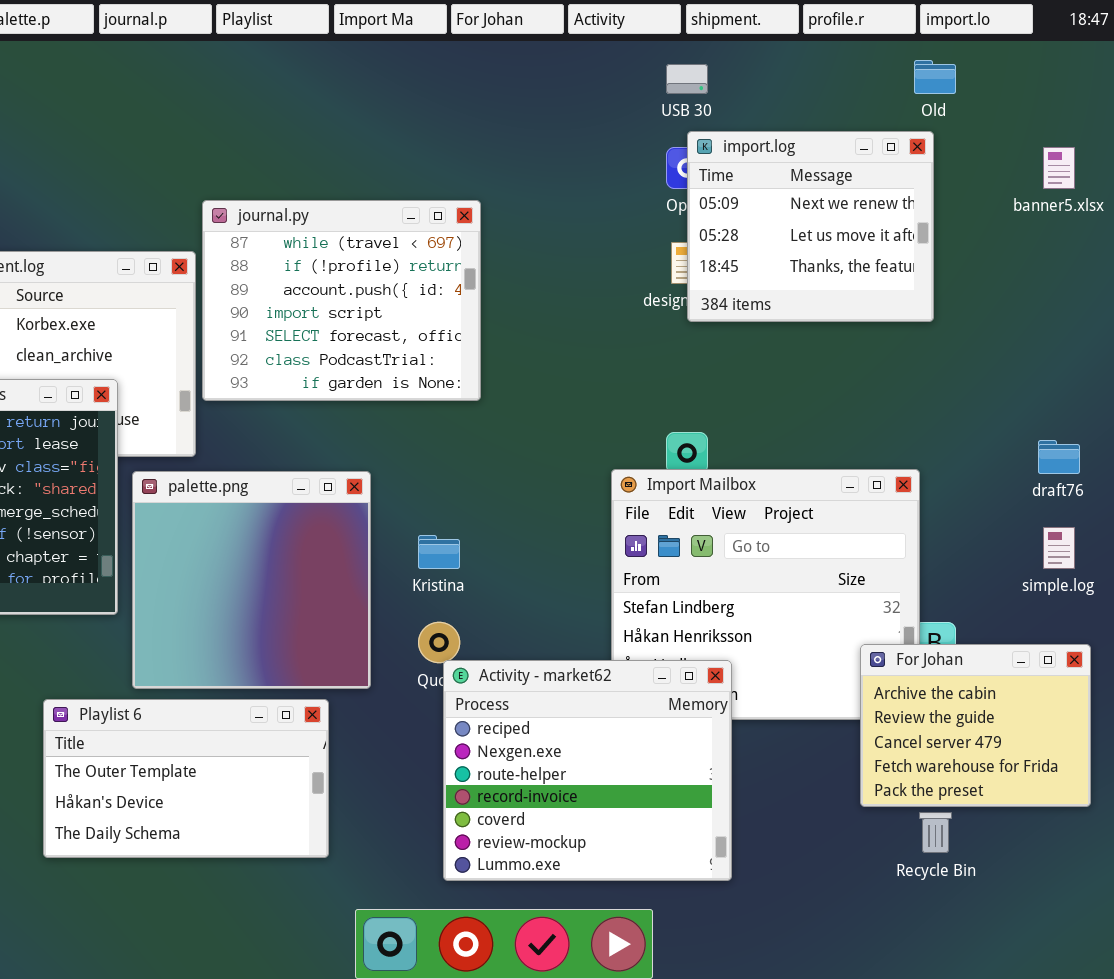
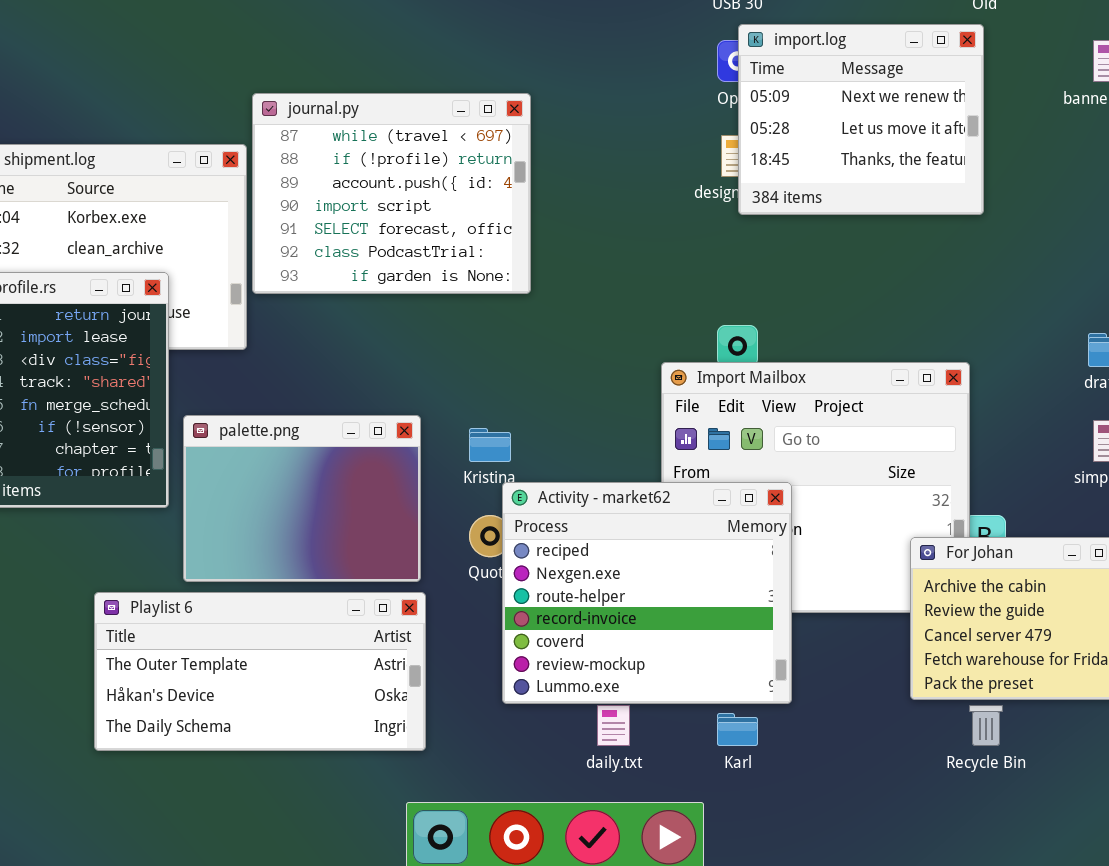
palette.png: [132,471,371,689] -> [183,415,421,582], resized
Activity - market62: [443,660,732,881] -> [502,482,792,704], moved
Playlist 6: [43,699,329,858] -> [94,592,426,751], resized

